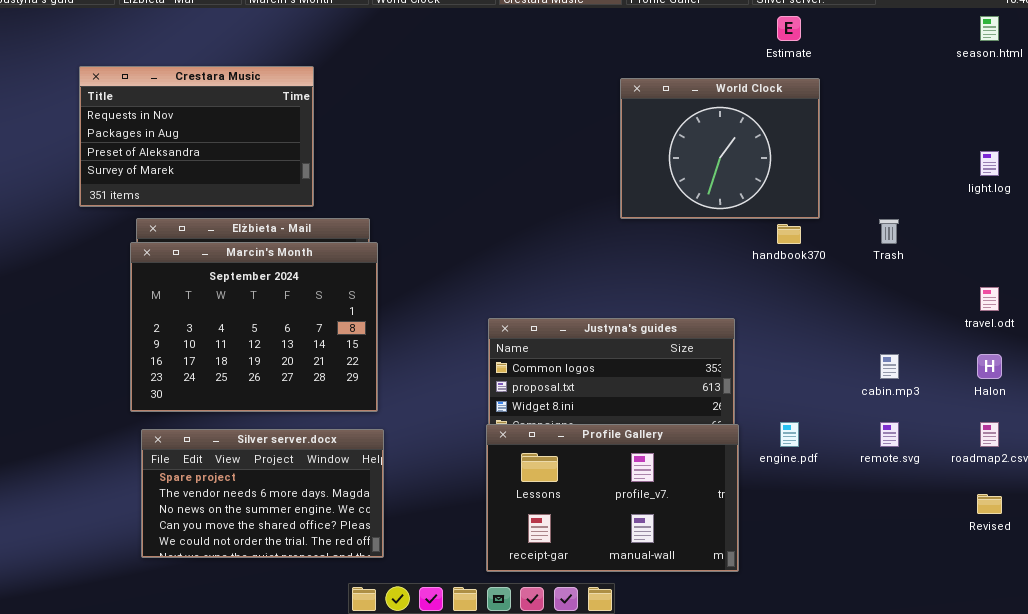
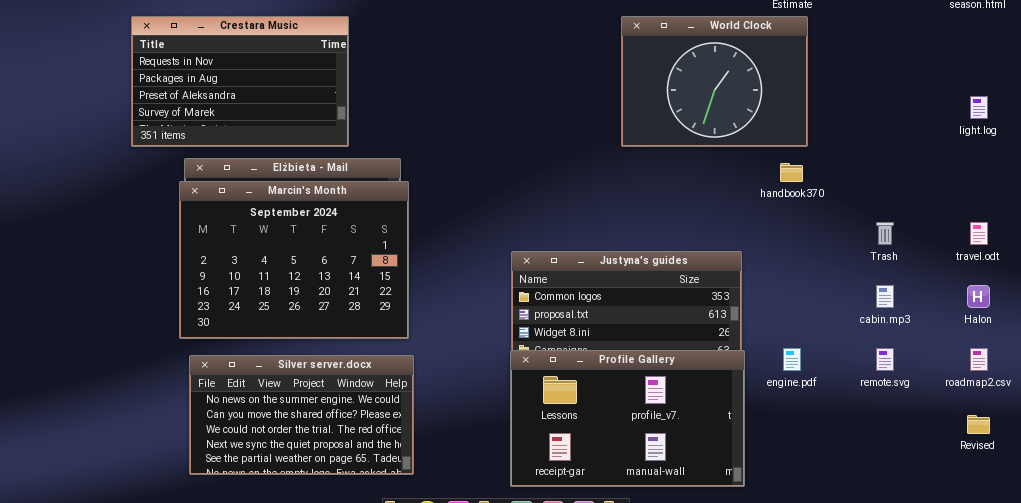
World Clock: [620,78,820,219] -> [621,16,808,147], moved
Trash: [879,219,899,244] -> [876,222,894,245], moved
Silver server.docx: [141,429,384,558] -> [189,355,414,475], scrolled down 2 rows

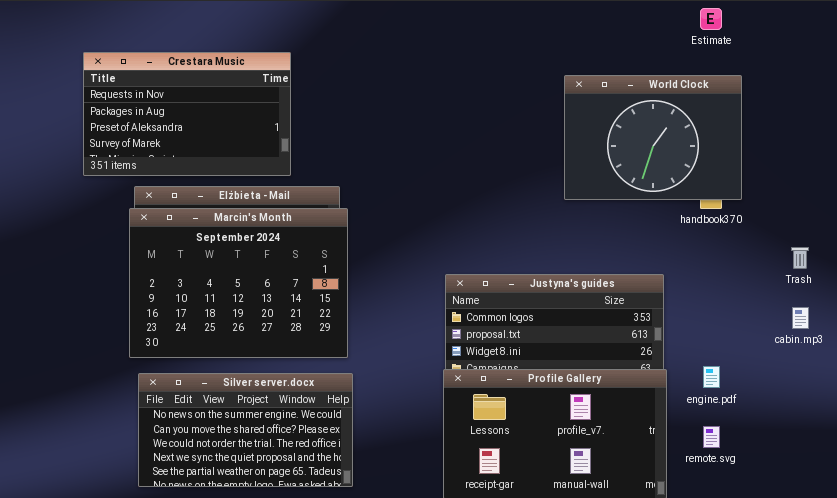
World Clock: [621,16,808,147] -> [564,75,742,200], moved
remote.svg: [876,348,894,371] -> [703,426,720,448], moved

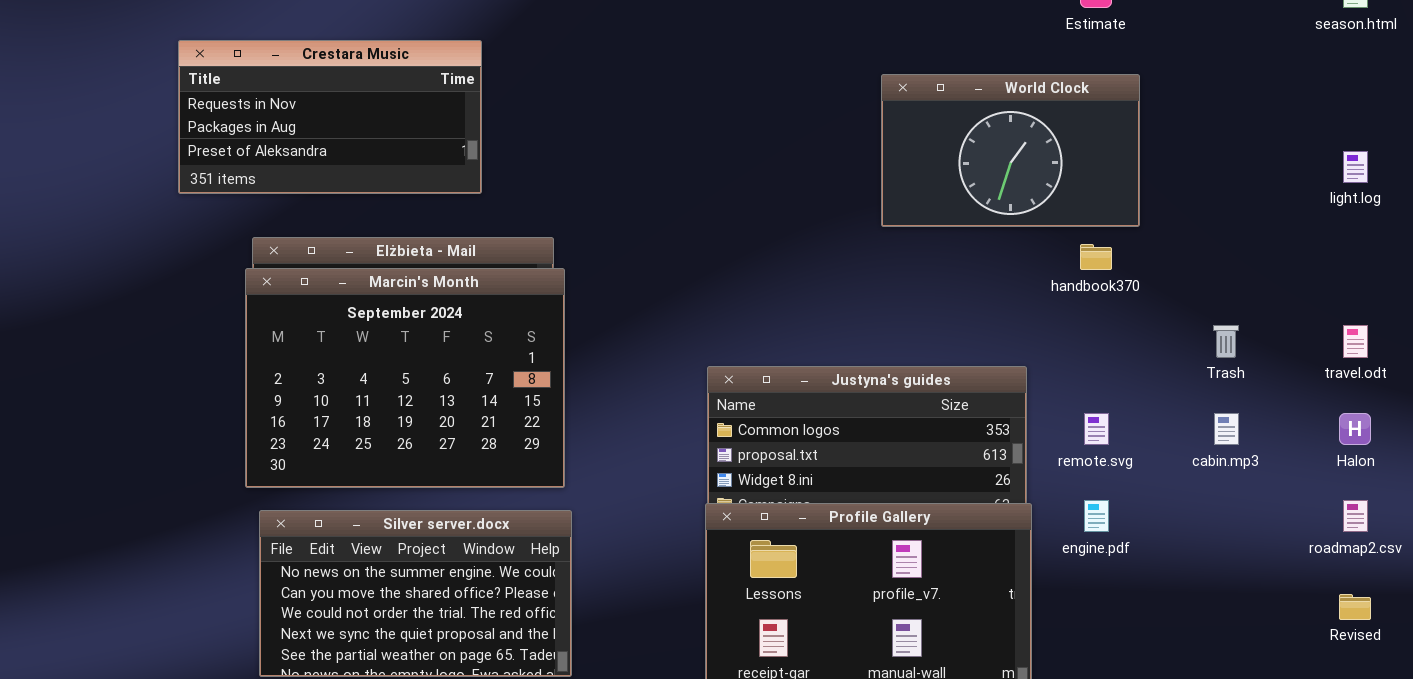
Crestara Music: [83,52,291,176] -> [178,40,482,194], resized
World Clock: [564,75,742,200] -> [881,74,1140,227], resized
remote.svg: [703,426,720,448] -> [1084,413,1109,445], moved

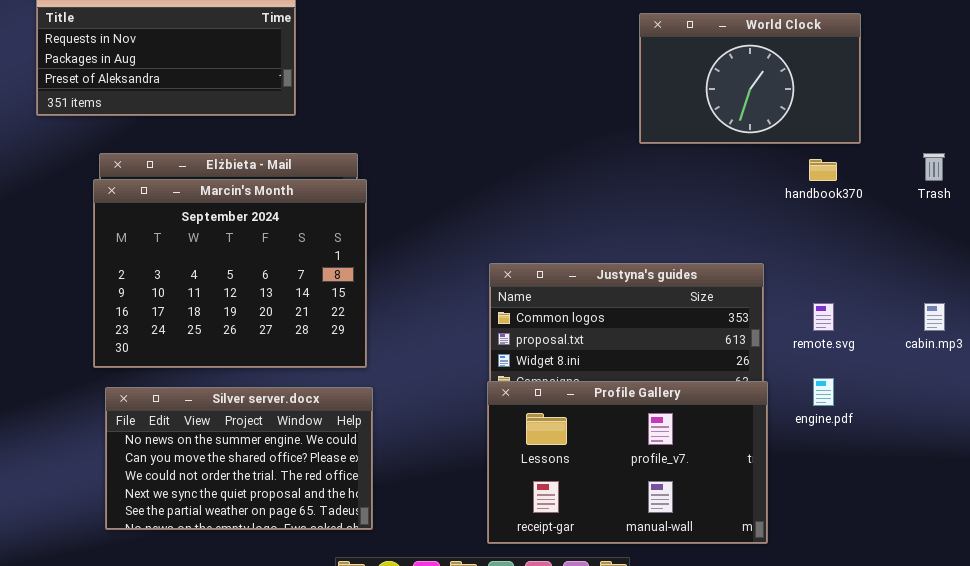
Trash: [1213,325,1239,358] -> [923,153,945,181], moved

